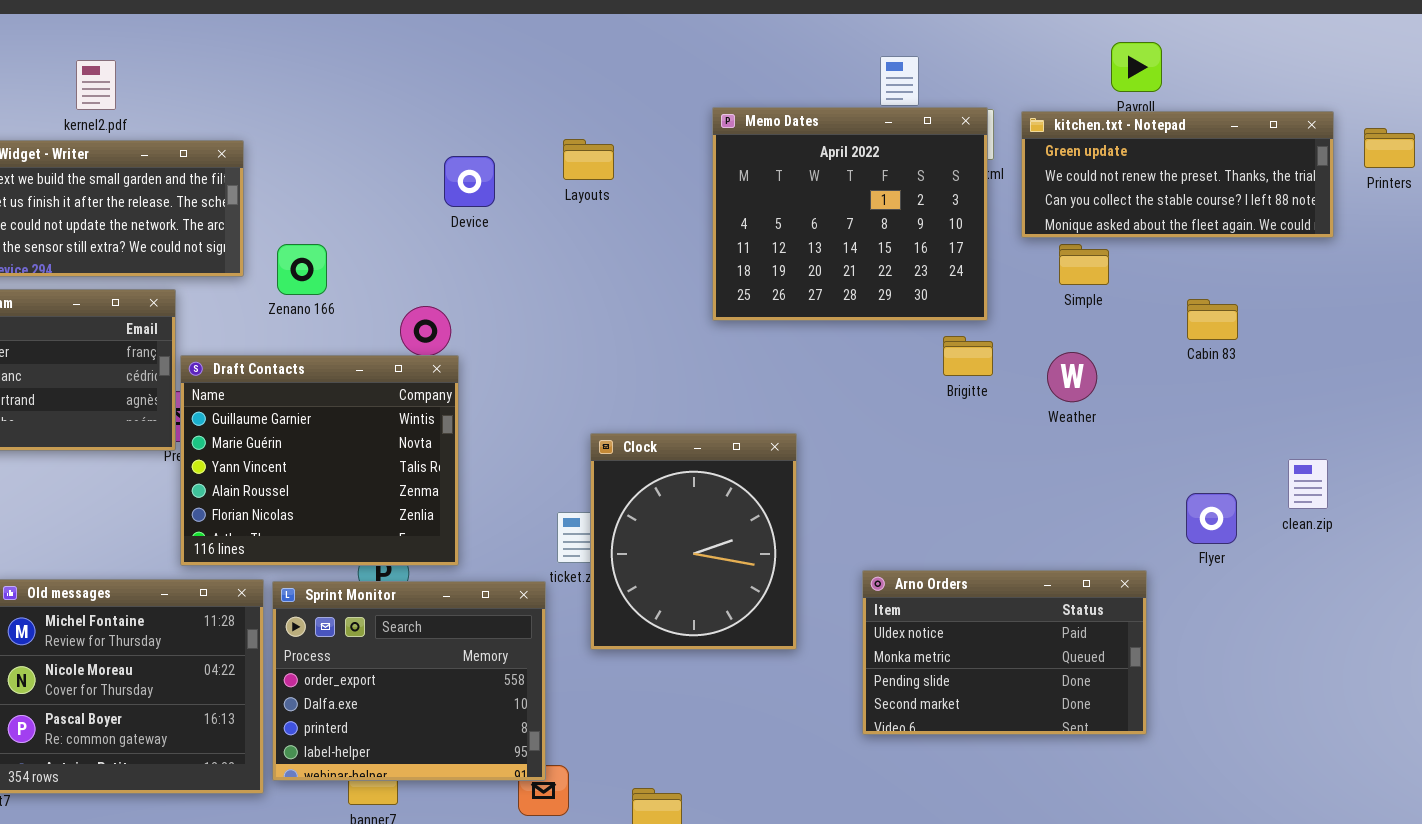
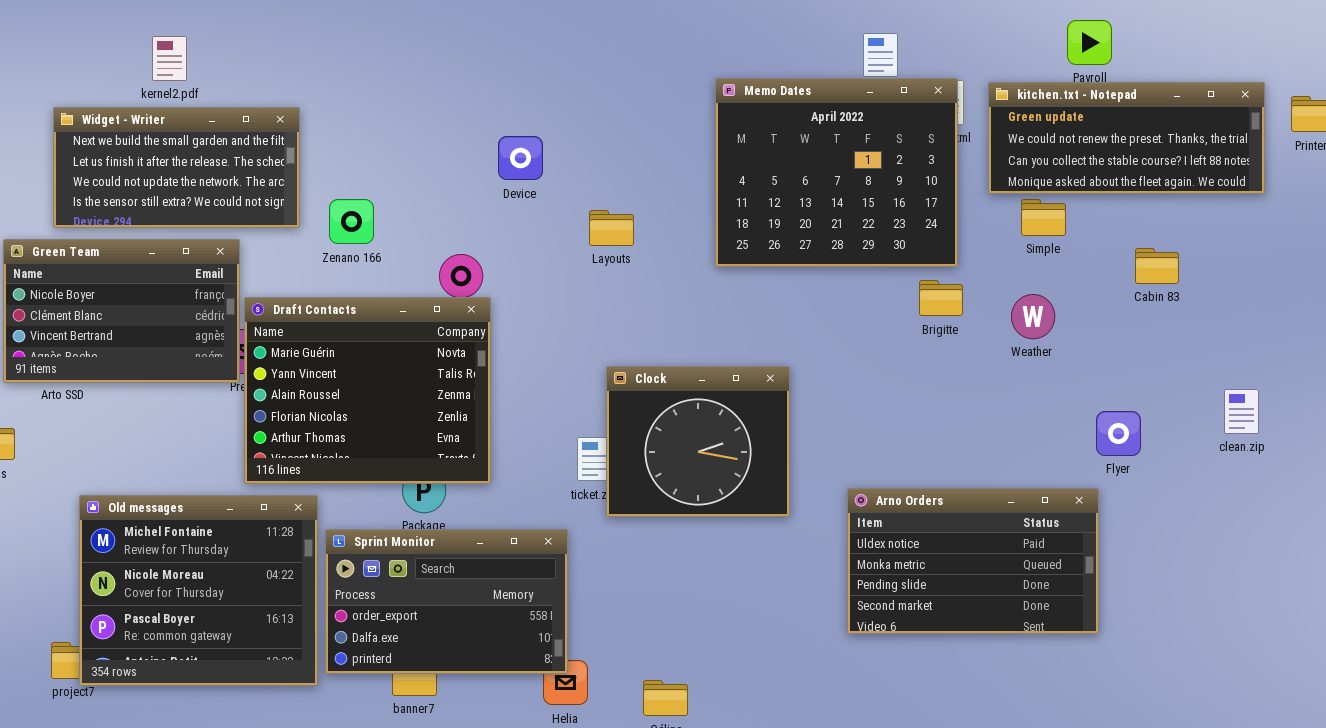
Layouts: [563,139,614,180] -> [589,210,634,246], moved
Device: [444,156,495,207] -> [498,136,543,180], moved
Draft Contacts: [180,355,459,566] -> [244,297,491,484], scrolled down 1 row
Clock: [590,433,797,650] -> [606,366,790,517], resized
Flyer: [1186,493,1237,544] -> [1096,411,1141,456], moved
Sprint Monitor: [272,581,546,781] -> [325,529,568,674], resized

